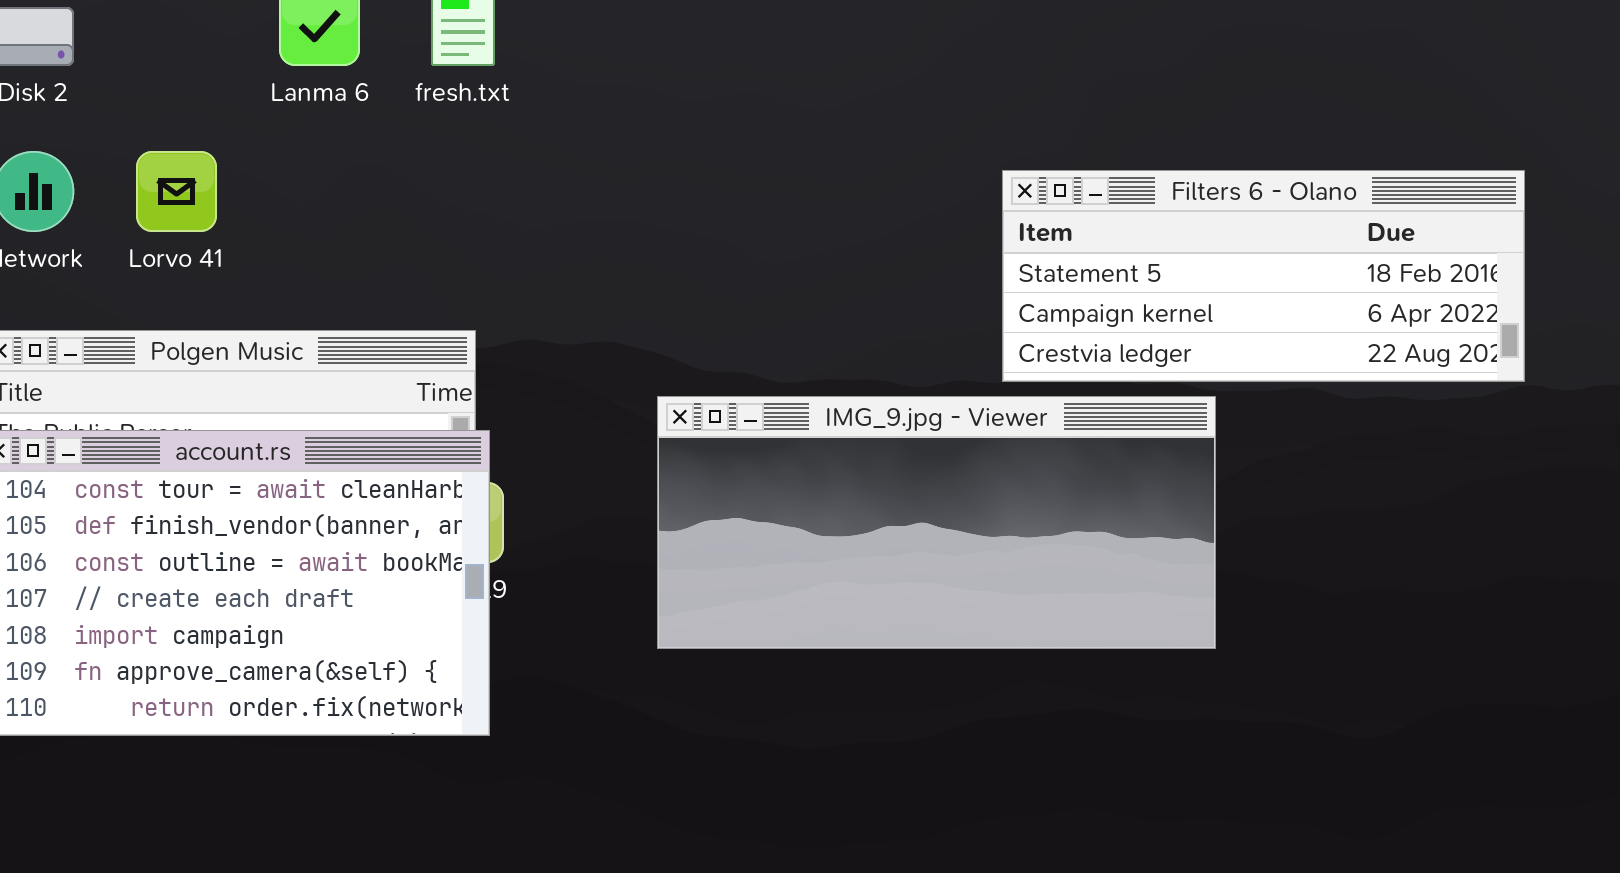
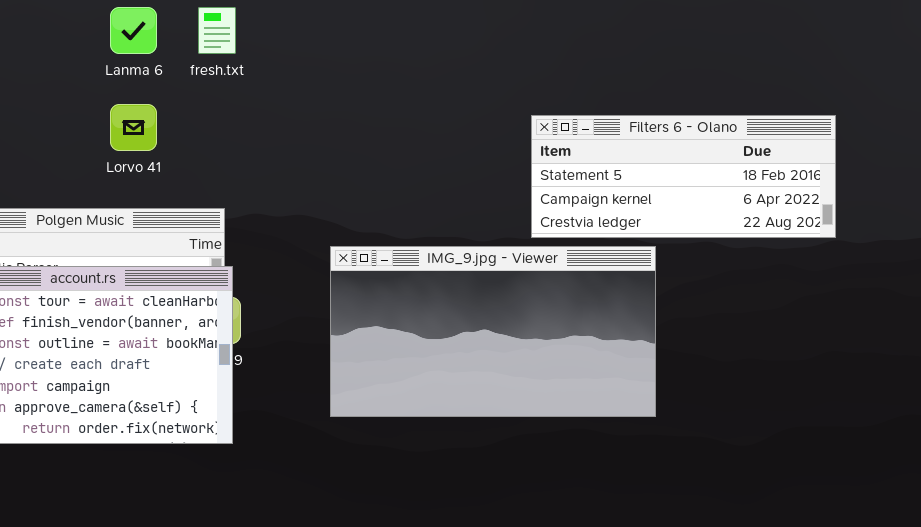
Lorvo 41: [136,151,217,232] -> [110,104,157,151], moved
IMG_9.jpg - Viewer: [657,396,1216,649] -> [330,246,656,417], resized

